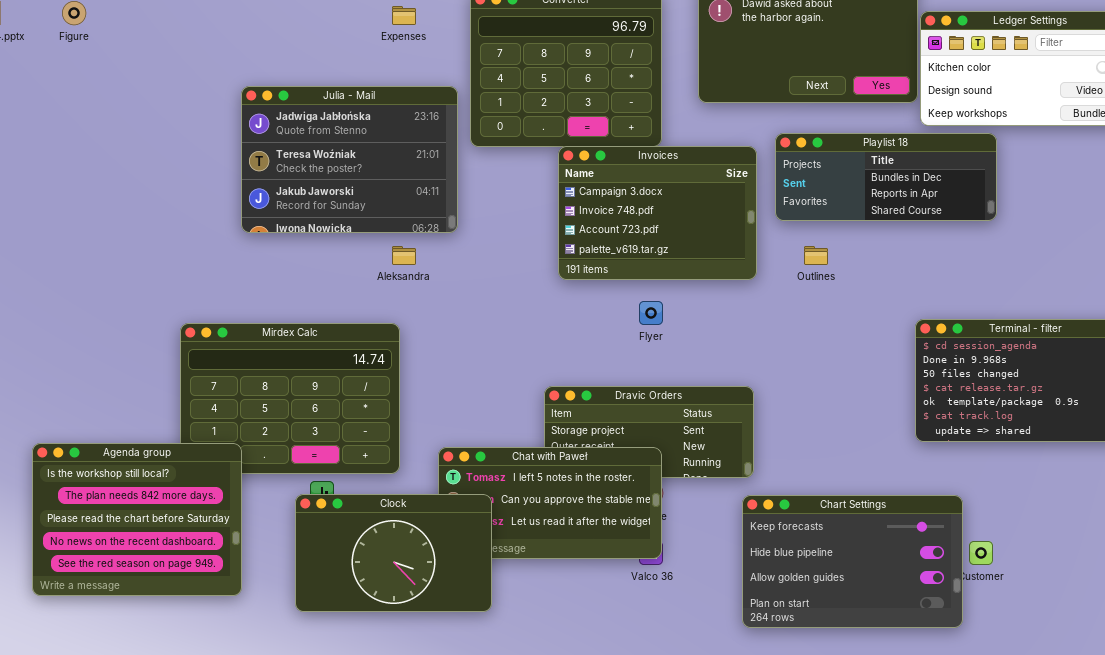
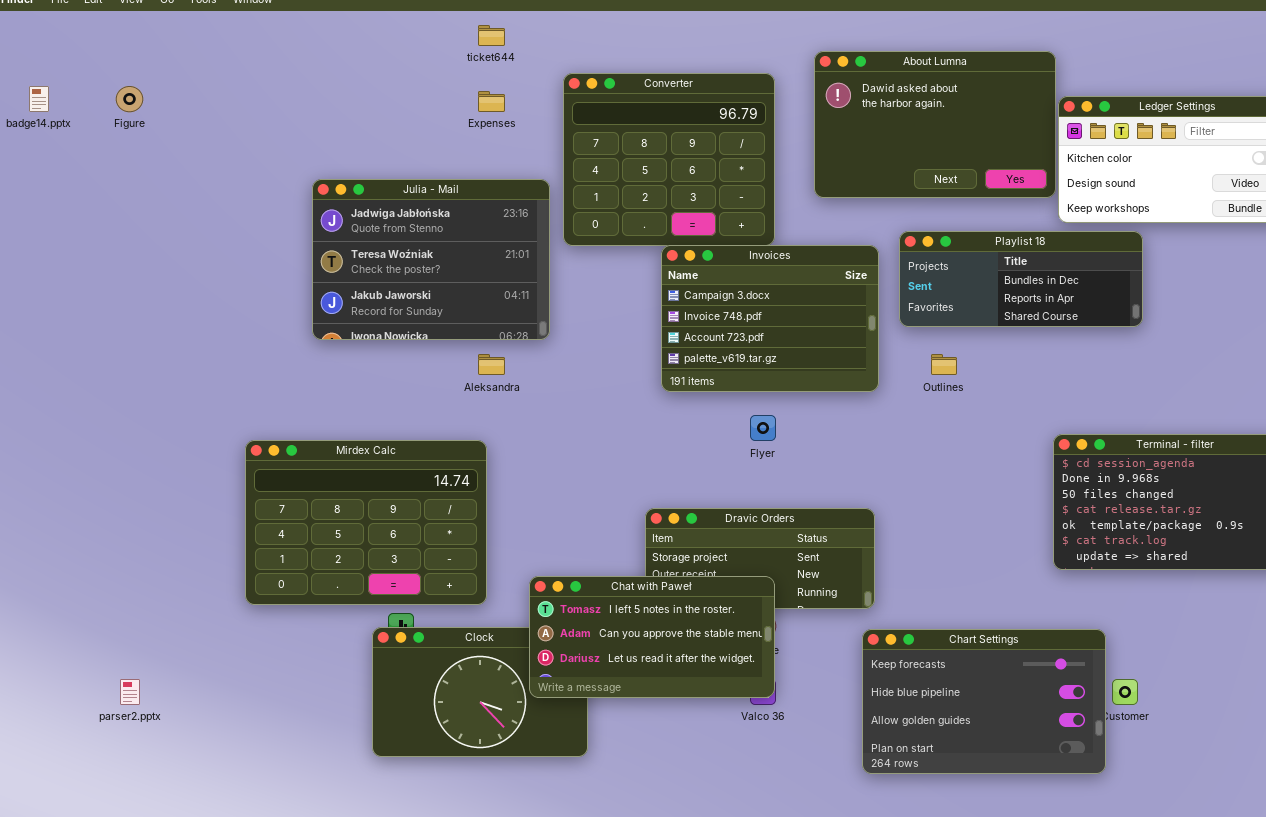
Agenda group: [32,443,242,596] -> none, closed
Chat with Paweł: [438,447,662,559] -> [529,576,775,698], raised

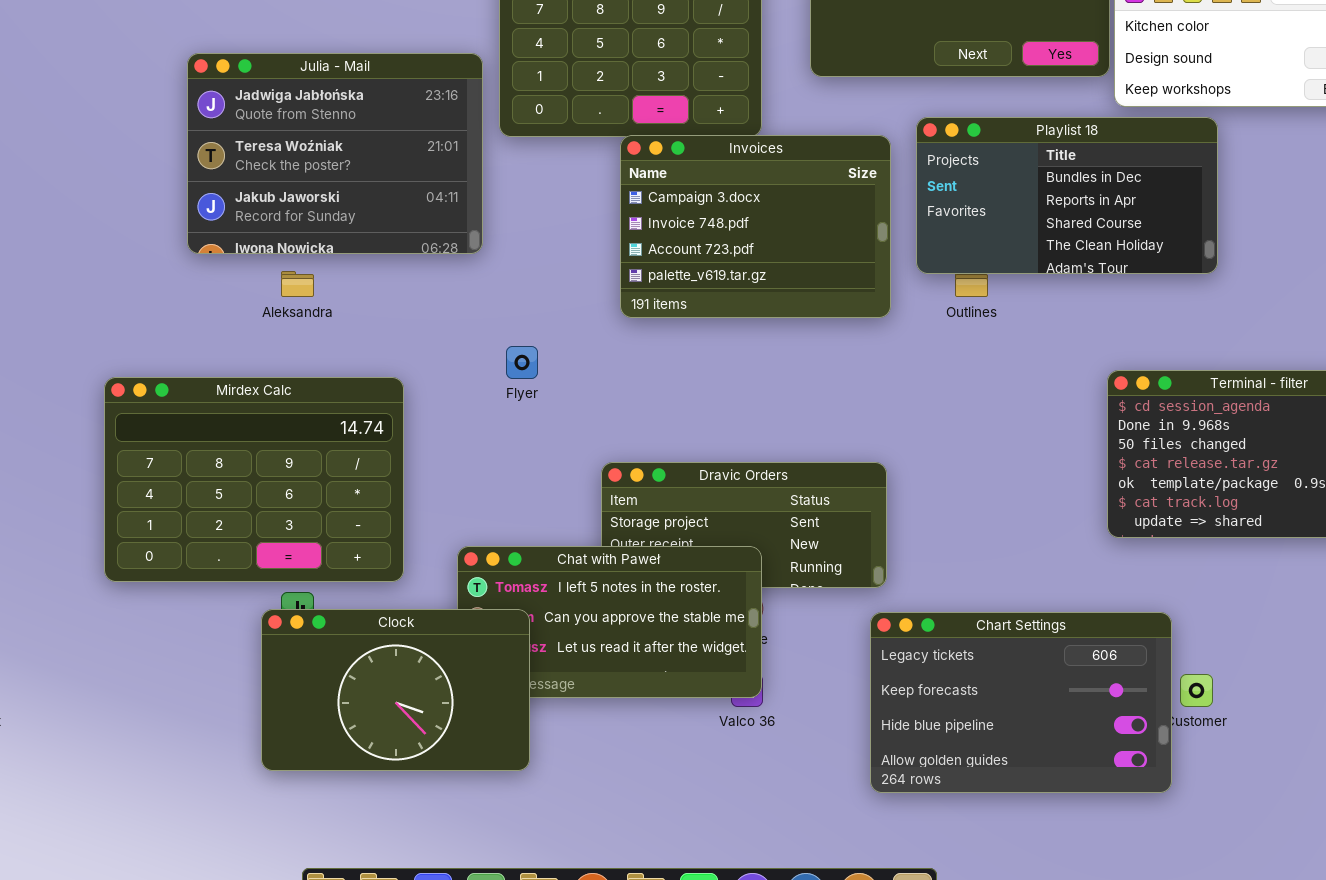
Playlist 18: [899,231,1143,327] -> [916,117,1218,274], resized
Aleksandra: [478,354,505,375] -> [281,271,314,297], moved
Flyer: [750,415,776,441] -> [506,346,538,379], moved
Clock: [372,627,588,757] -> [261,609,530,771], raised
Chart Settings: [862,629,1106,774] -> [870,612,1172,793], scrolled up 1 row

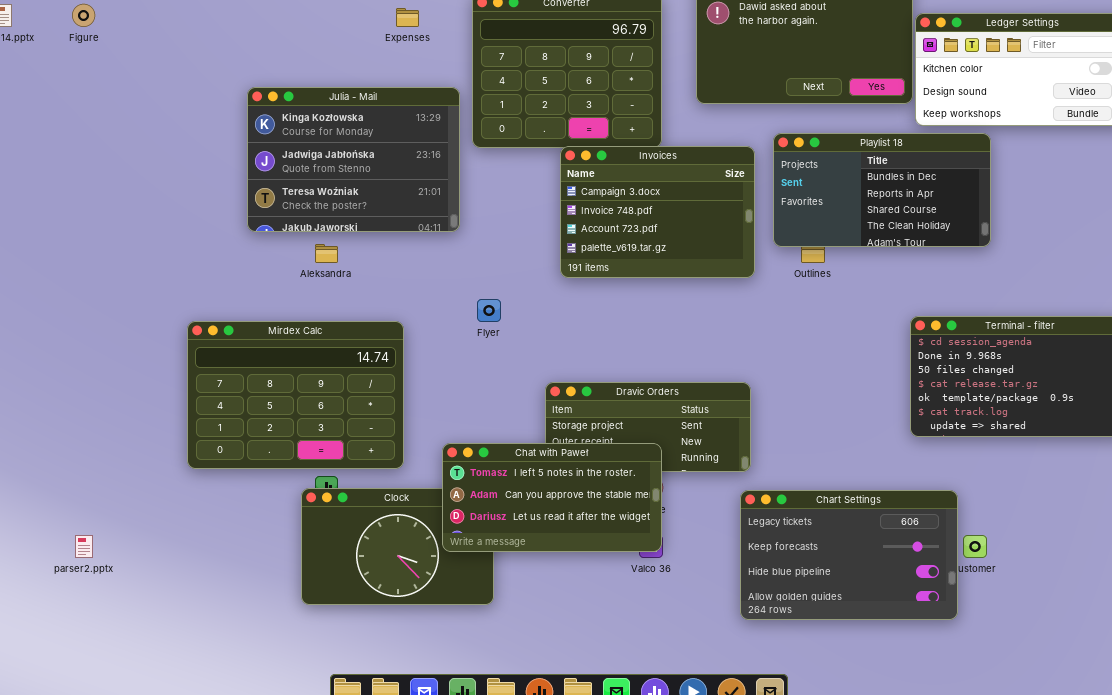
Julia - Mail: [187,53,483,254] -> [247,87,460,232], scrolled up 1 row
Chat with Paweł: [457,546,762,698] -> [442,443,662,552], raised

